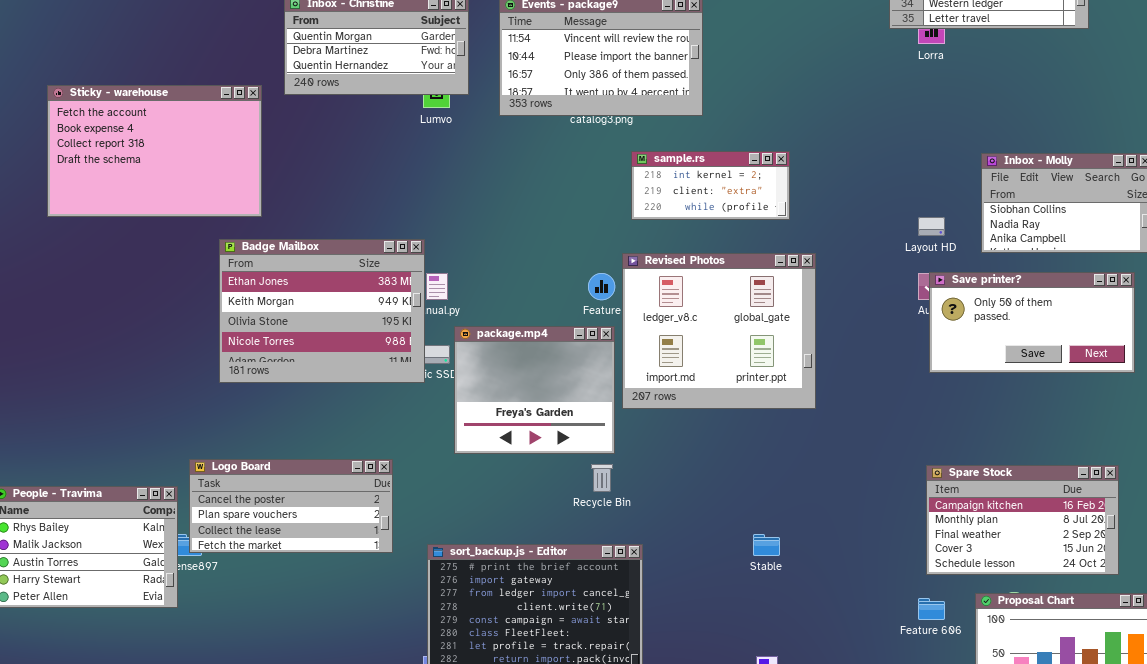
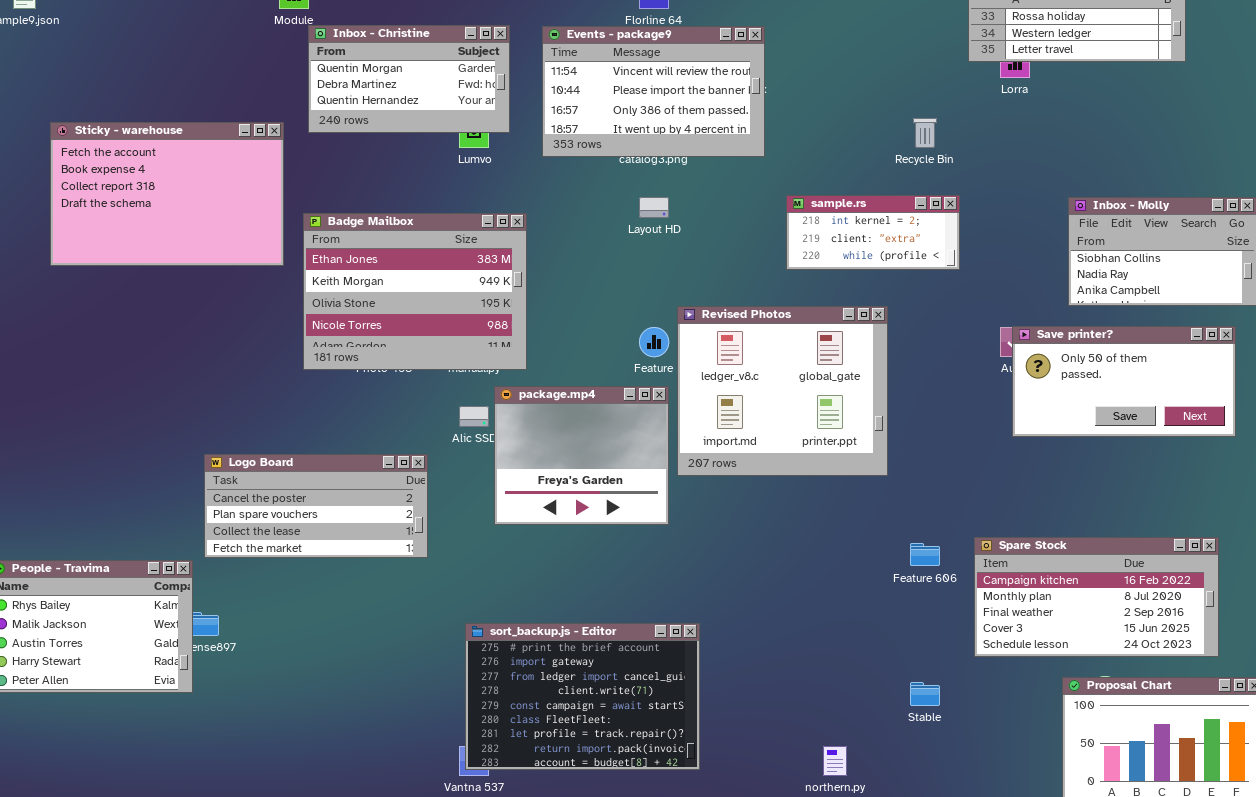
sample.rs: [631,151,790,220] -> [786,195,960,270], moved
Layout HD: [918,217,945,236] -> [639,197,669,218], moved
Badge Mailbox: [219,239,425,383] -> [303,213,527,370], moved
Logo Board: [189,459,393,553] -> [204,454,428,558], moved
Recycle Bin: [591,464,613,492] -> [913,118,937,148], moved
Spare Stock: [926,465,1119,575] -> [974,537,1219,657], resized
Stable: [753,534,780,556] -> [910,682,940,706], moved
Feature 606: [918,598,945,620] -> [910,543,940,566], moved

